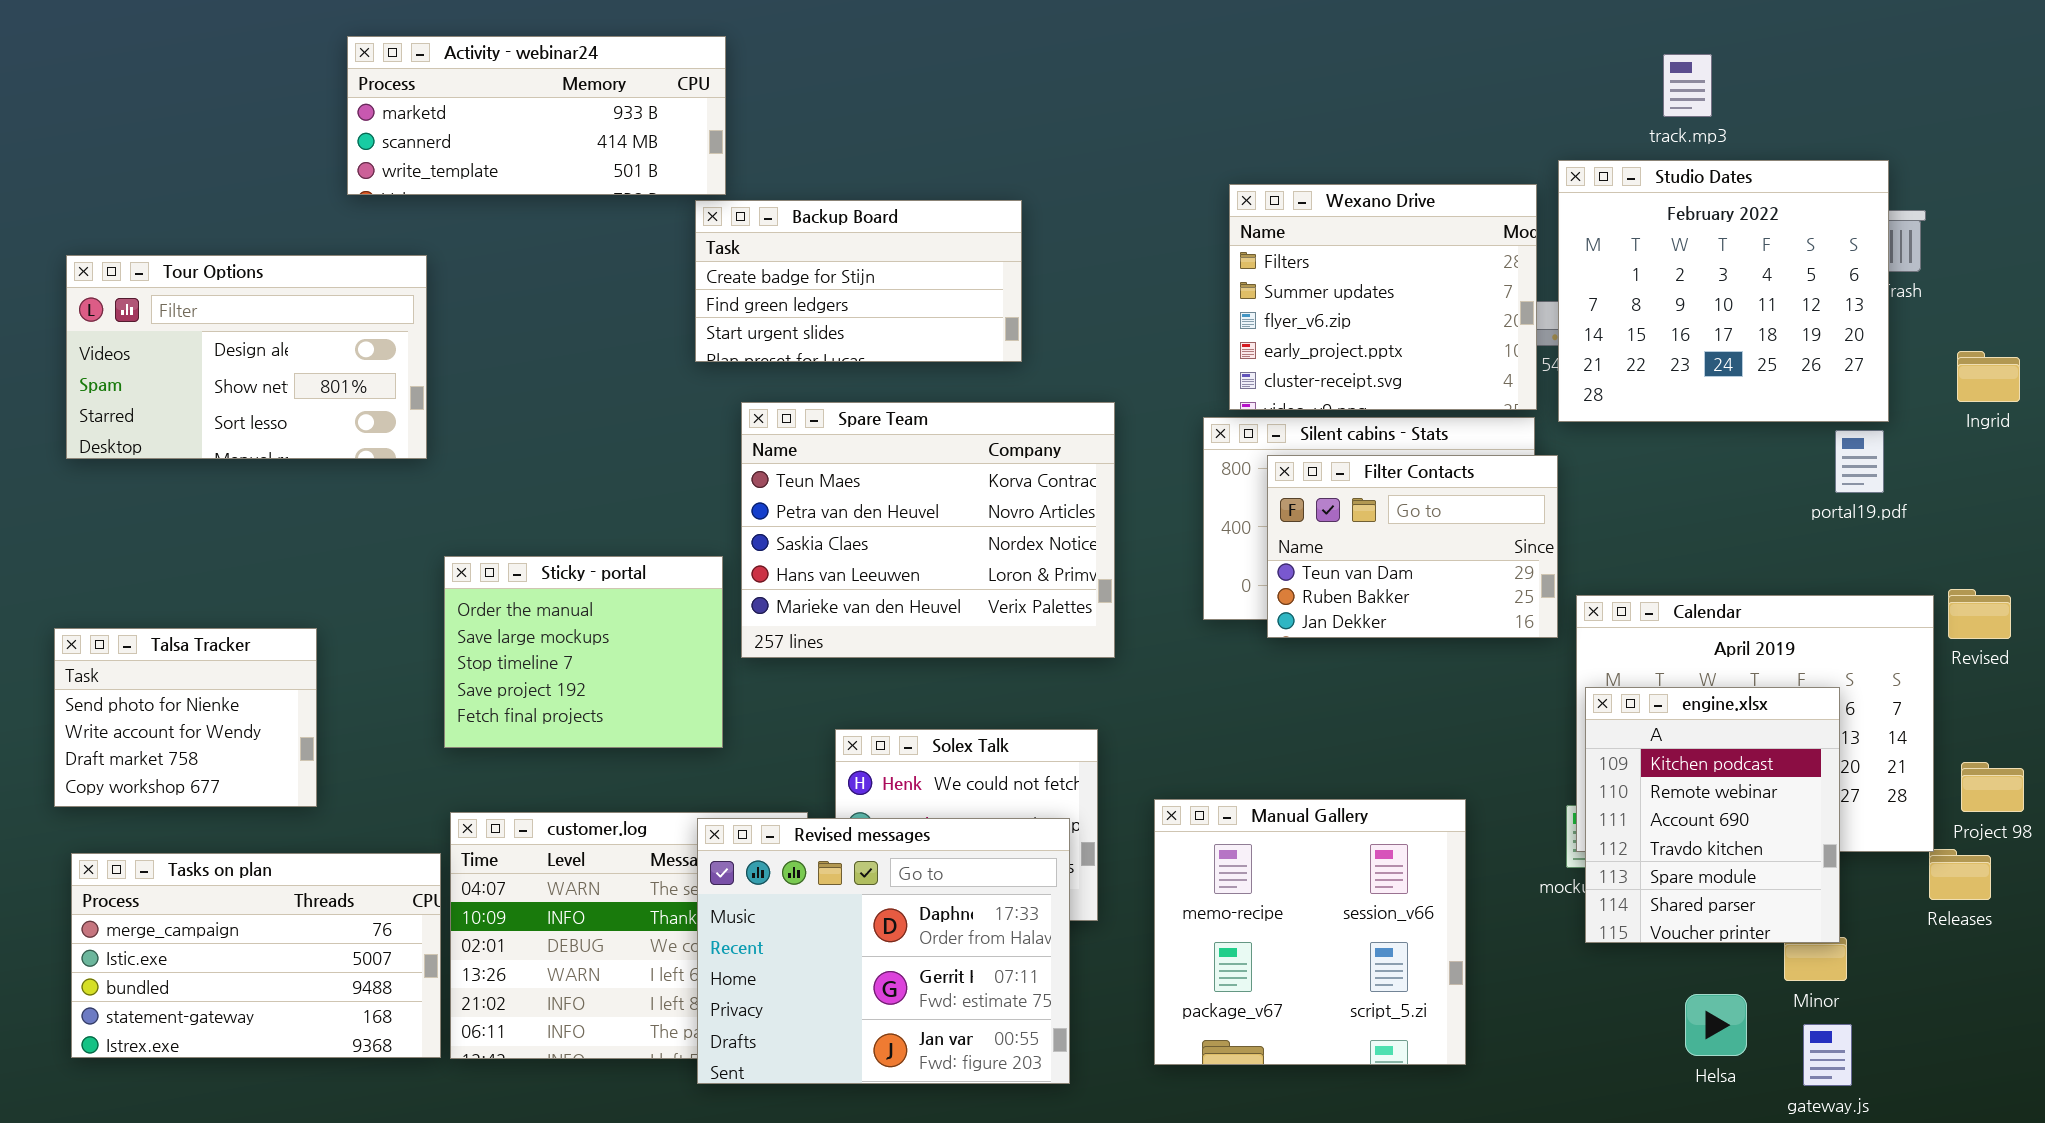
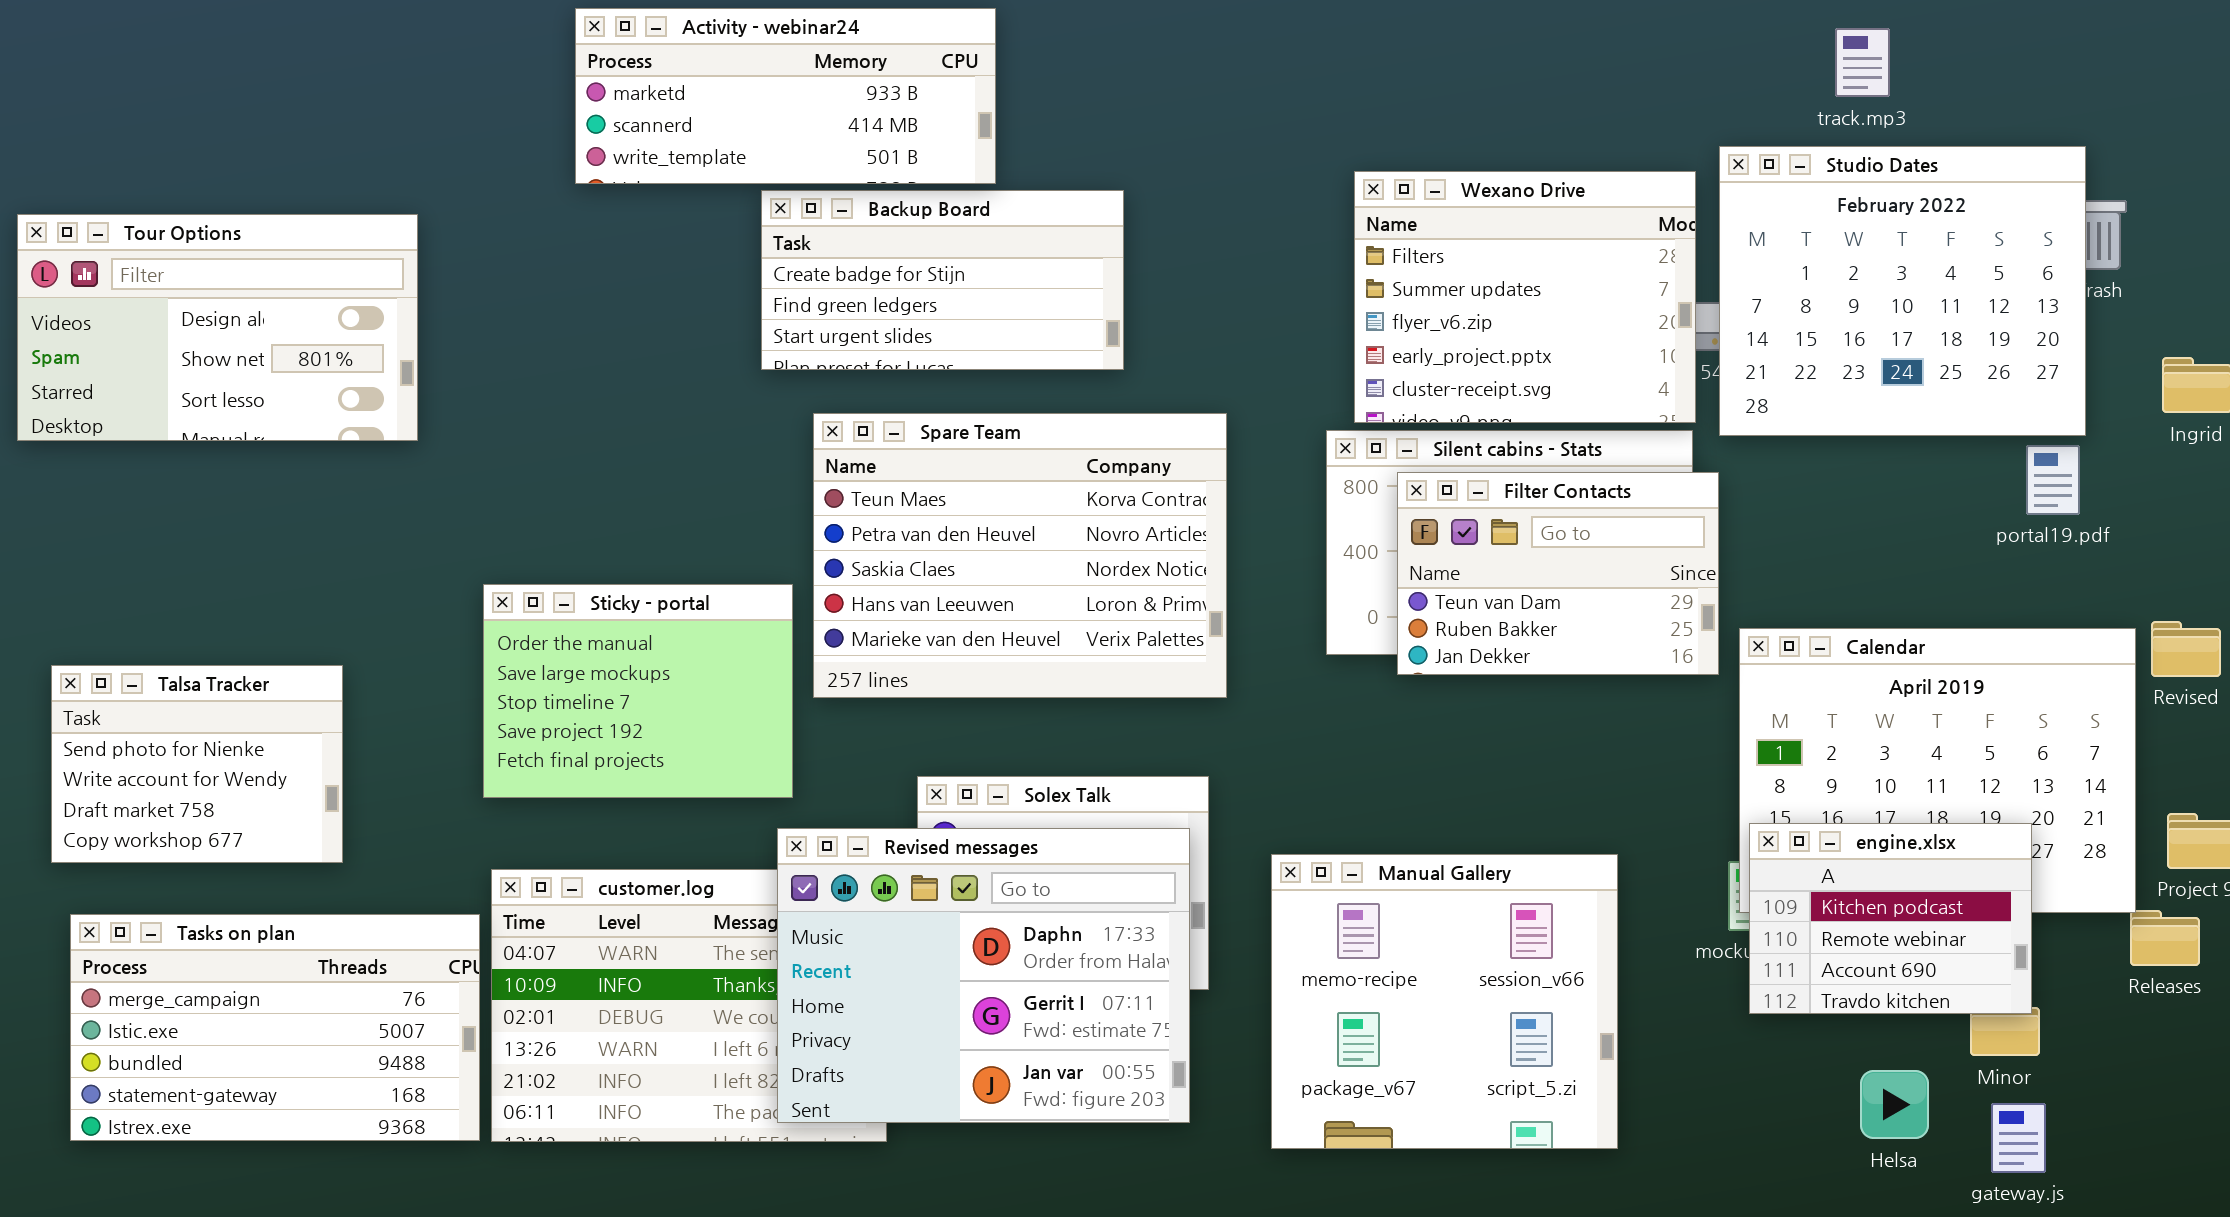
Activity - webinar24: [347,36,726,195] -> [575,8,996,184], moved
Tour Options: [66,255,427,459] -> [17,214,418,441], moved
engine.xlsx: [1585,687,1840,943] -> [1749,823,2032,1014], resized
Revised messages: [697,818,1070,1084] -> [777,828,1190,1123], moved

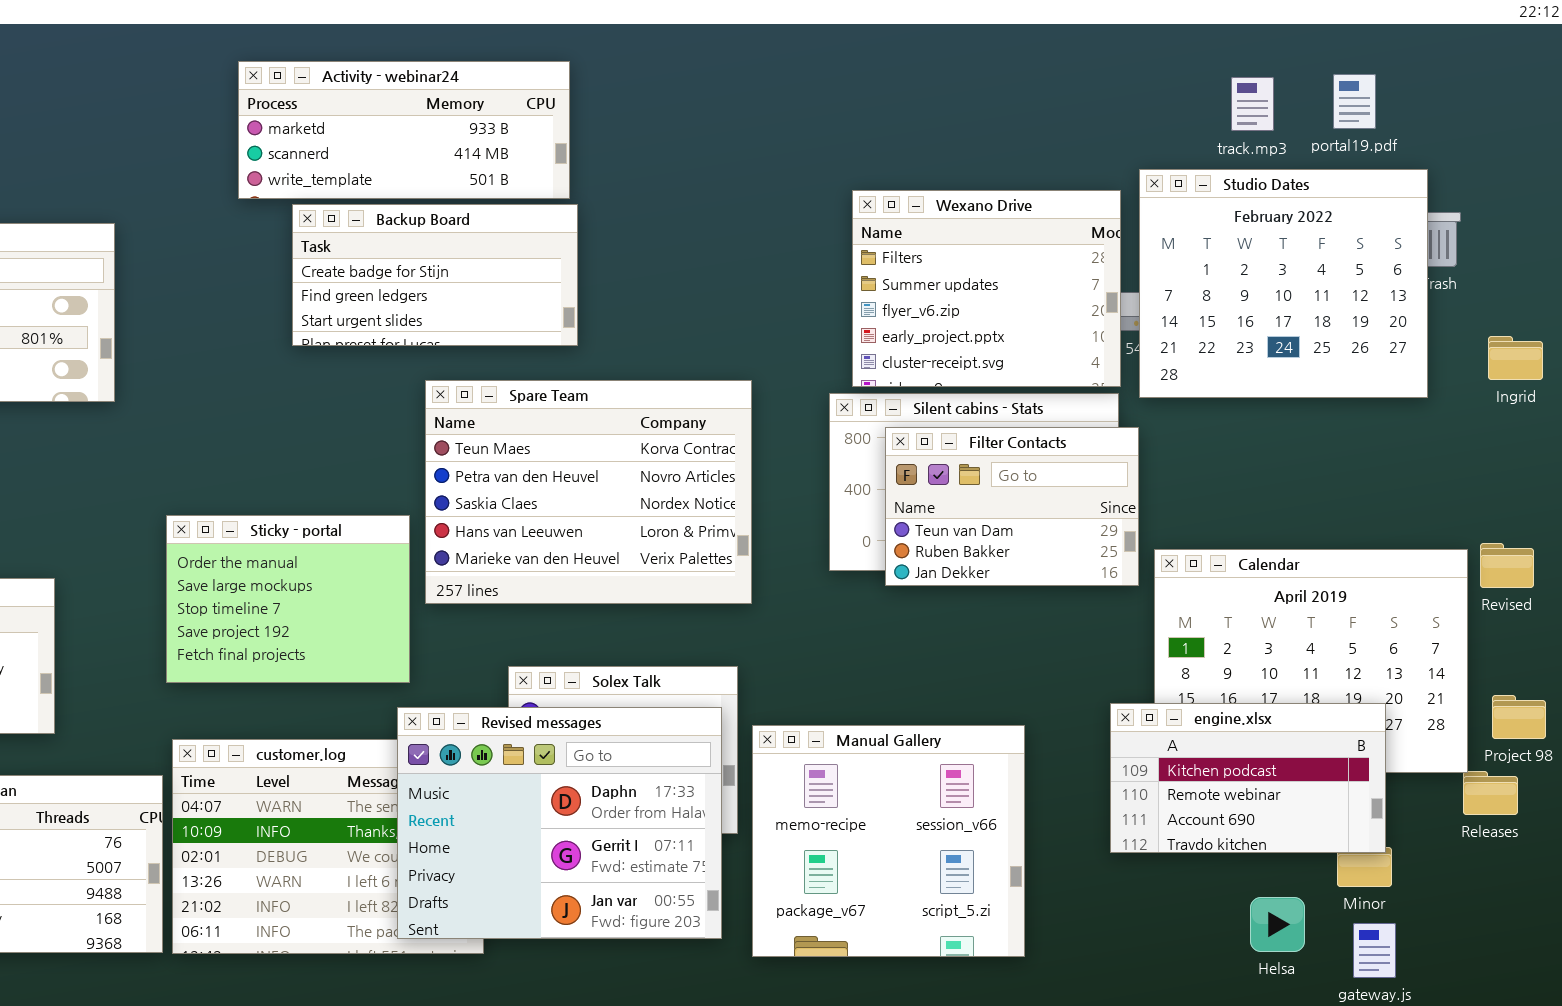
Backup Board: [761,190,1124,370] -> [292,204,578,346], moved
portal19.pdf: [2026,445,2080,515] -> [1333,74,1376,129], moved
engine.xlsx: [1749,823,2032,1014] -> [1110,703,1386,853], resized
Manual Gallery: [1271,854,1618,1149] -> [752,725,1025,957], moved

